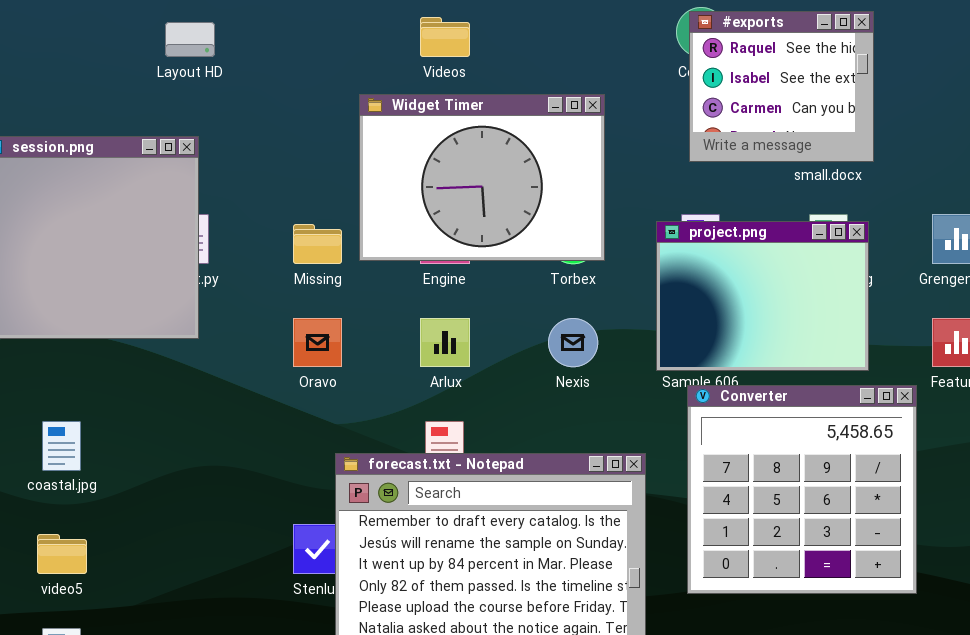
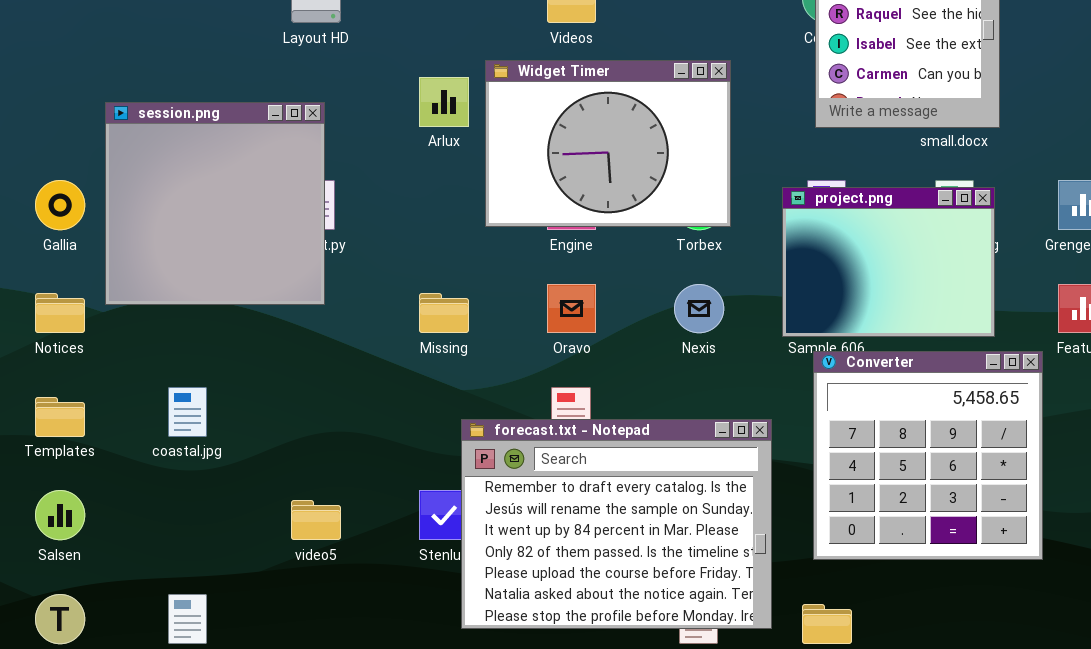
Missing: [293,224,342,264] -> [419,293,469,333], moved
Oravo: [293,318,342,367] -> [547,284,596,333], moved
Arlux: [420,318,470,367] -> [419,77,469,127], moved
video5: [37,534,87,574] -> [291,500,341,540], moved

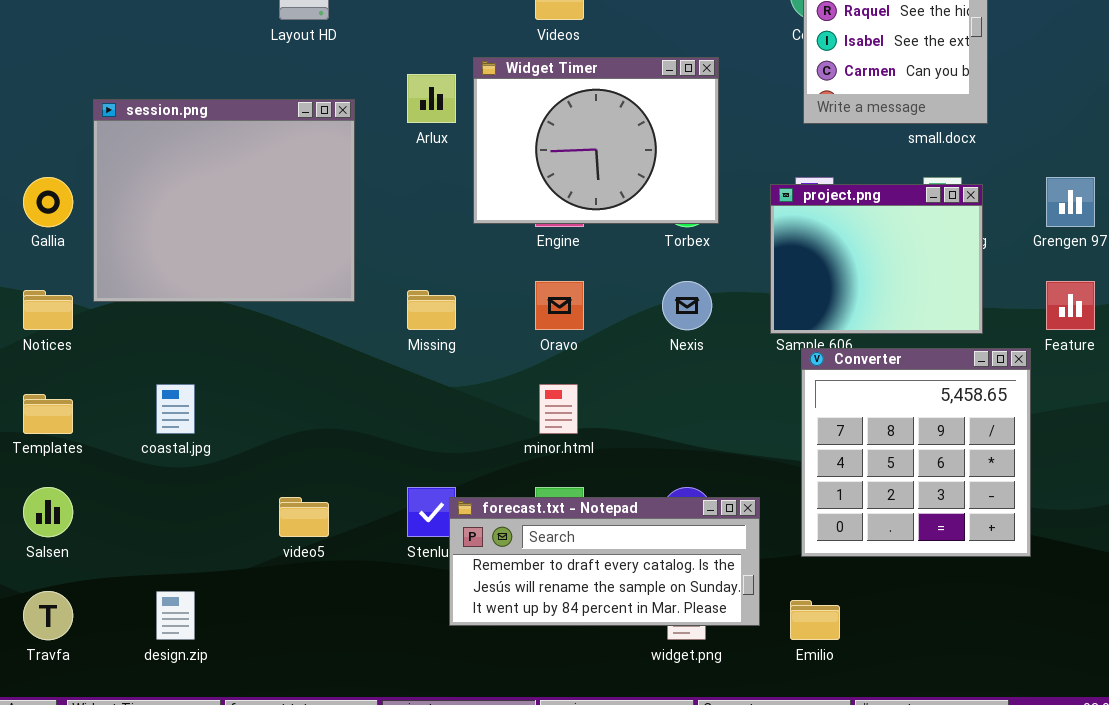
session.png: [105,102,325,305] -> [93,99,355,302], resized
forecast.txt - Notepad: [461,419,772,629] -> [449,497,760,626], resized

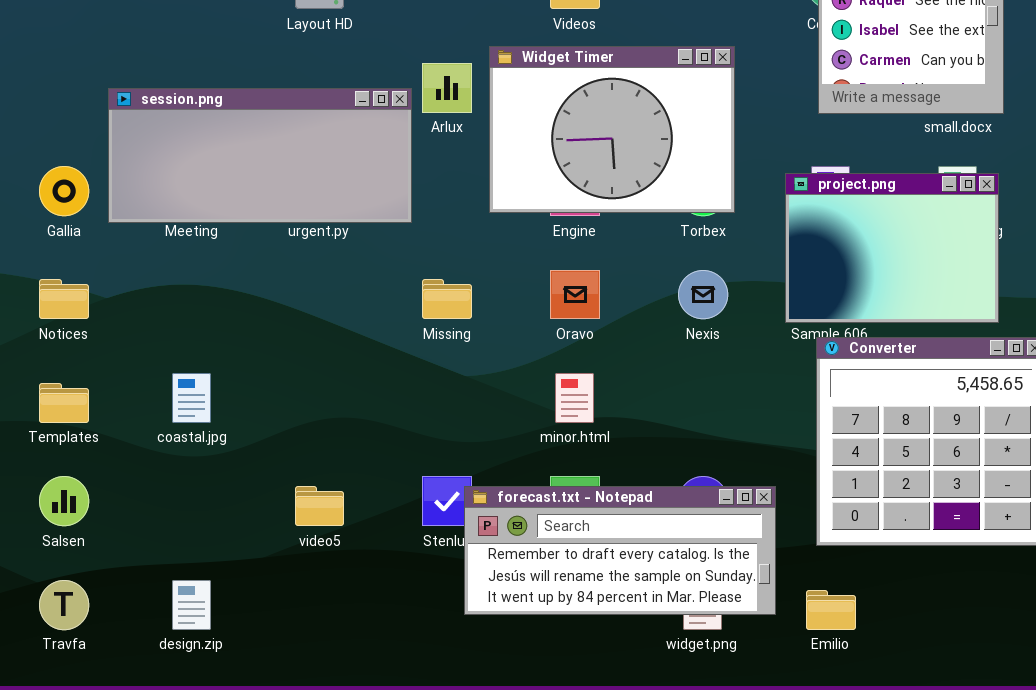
session.png: [93,99,355,302] -> [108,88,412,223], resized

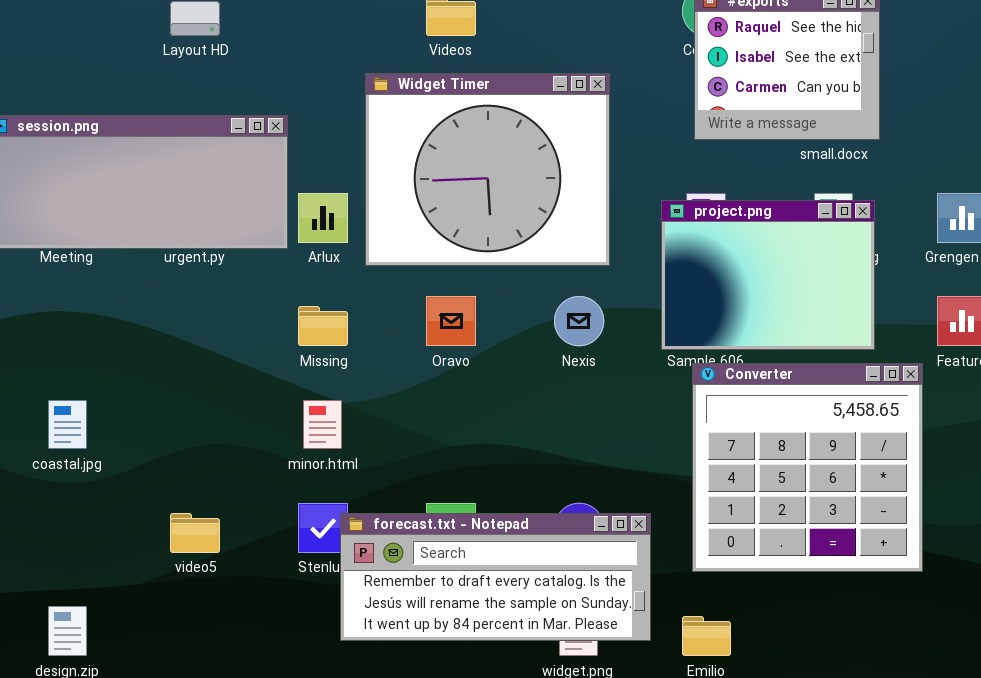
Widget Timer: [489,46,735,213] -> [365,73,610,266], resized
Arlux: [422,63,472,113] -> [298,193,348,243], moved
minor.html: [555,373,594,423] -> [303,400,342,449], moved

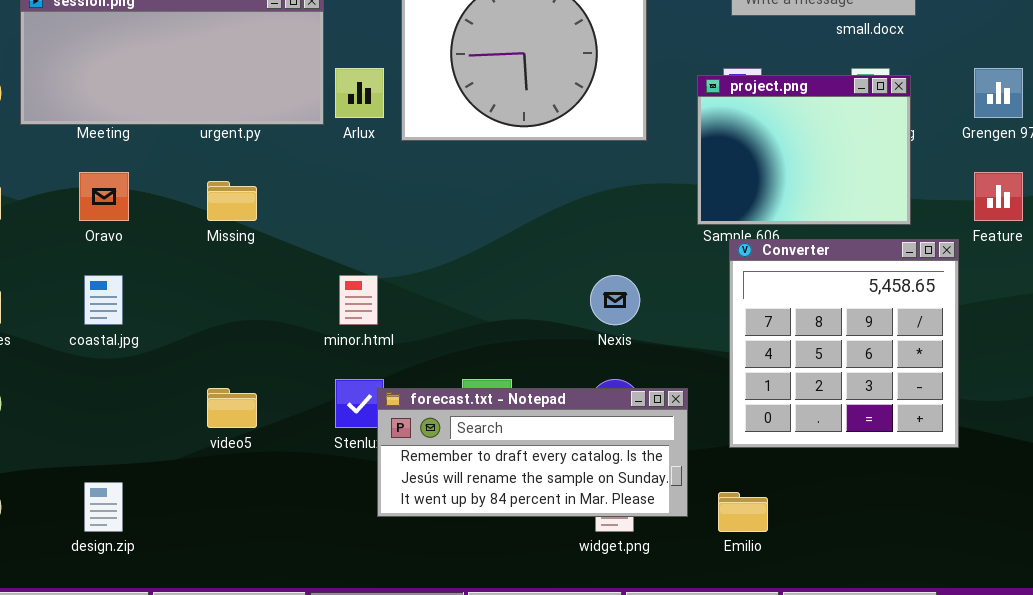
Oravo: [426,296,476,346] -> [79,172,129,221], moved
Nexis: [554,296,604,346] -> [590,275,640,325], moved
Missing: [298,306,348,346] -> [207,181,257,221], moved

